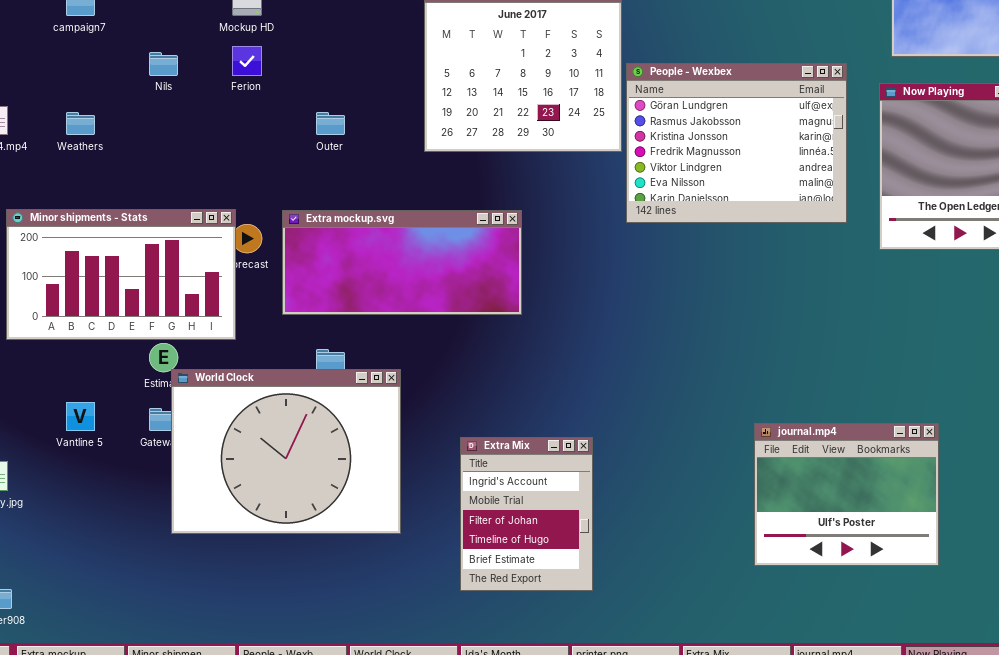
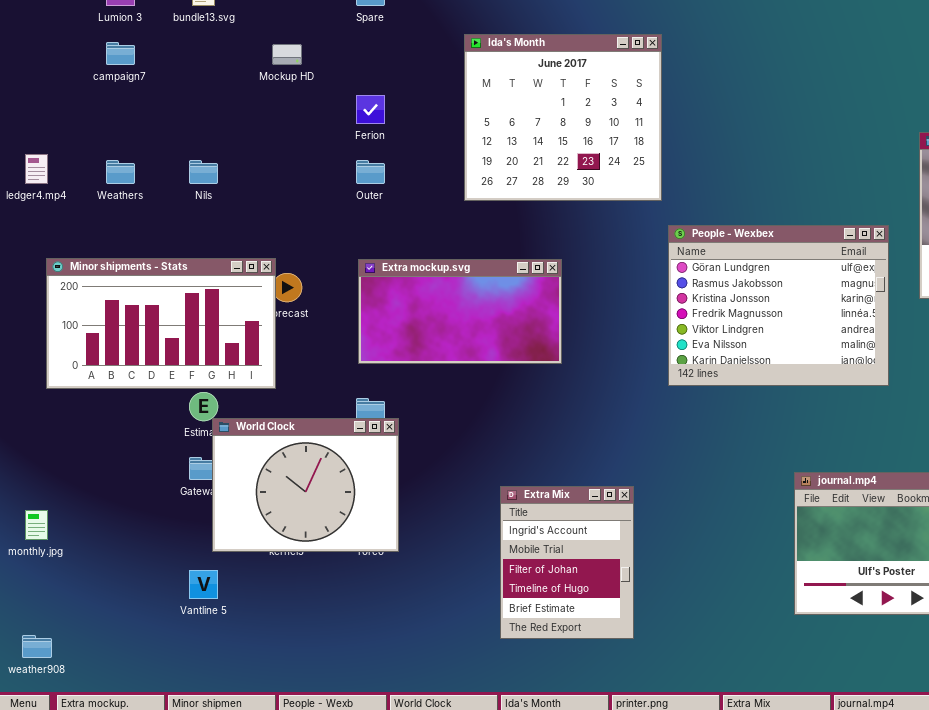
Ferion: [232,46,262,76] -> [356,95,385,124], moved
Nils: [149,52,178,76] -> [189,160,218,184], moved
People - Wexbex: [626,63,847,223] -> [668,225,889,386], moved
Extra mockup.svg: [282,210,522,315] -> [358,259,562,364], resized
World Clock: [171,369,401,534] -> [212,418,399,552], resized
Vantline 5: [66,402,95,431] -> [189,570,218,599], moved

